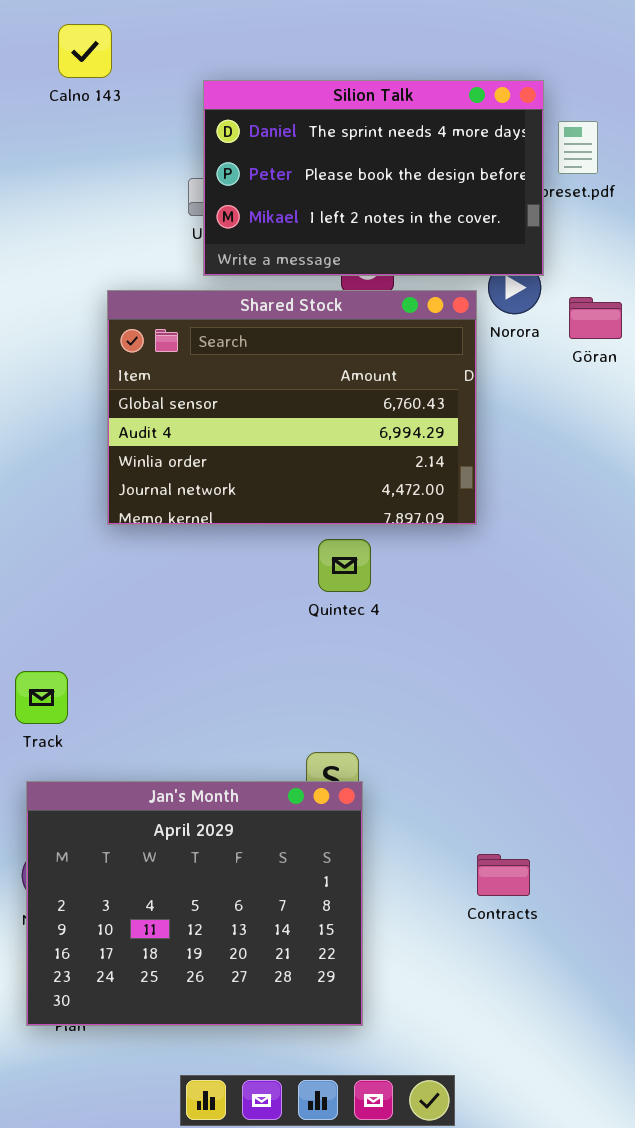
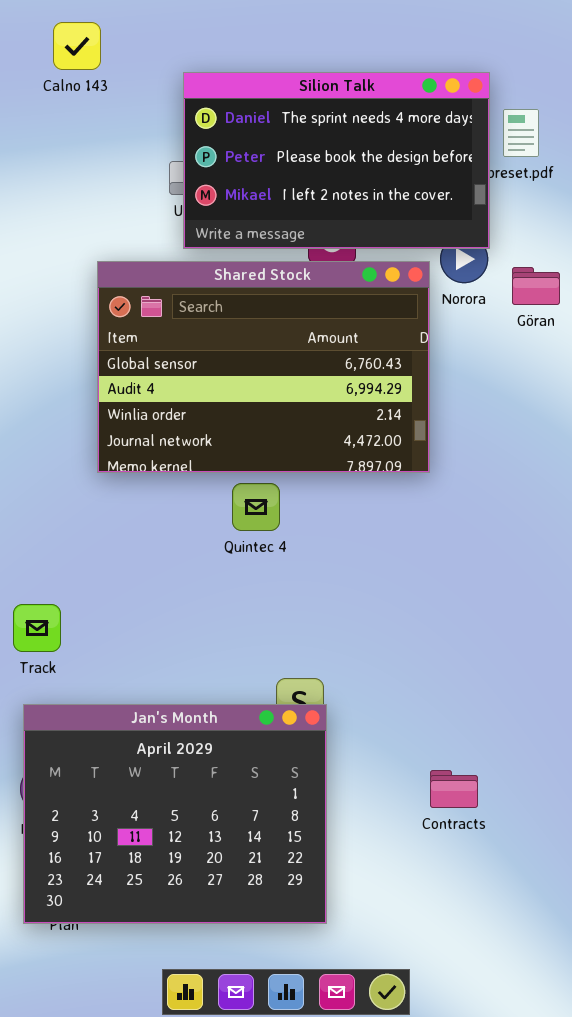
Quintec 4: [318,539,371,592] -> [232,483,280,531], moved

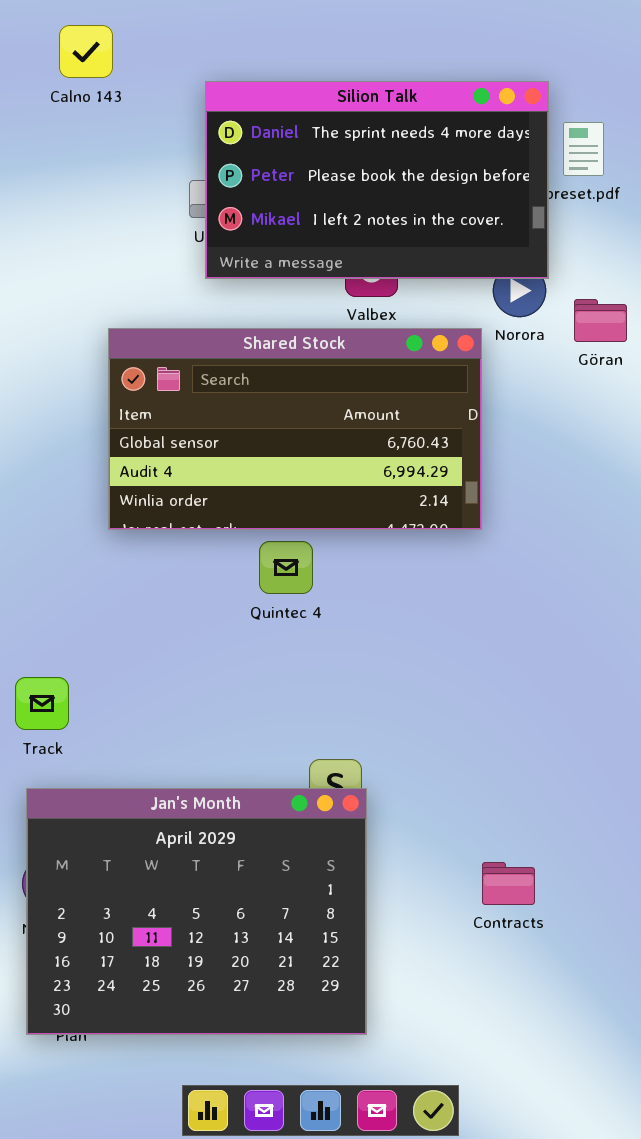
Shared Stock: [97,261,430,473] -> [108,328,482,530], resized

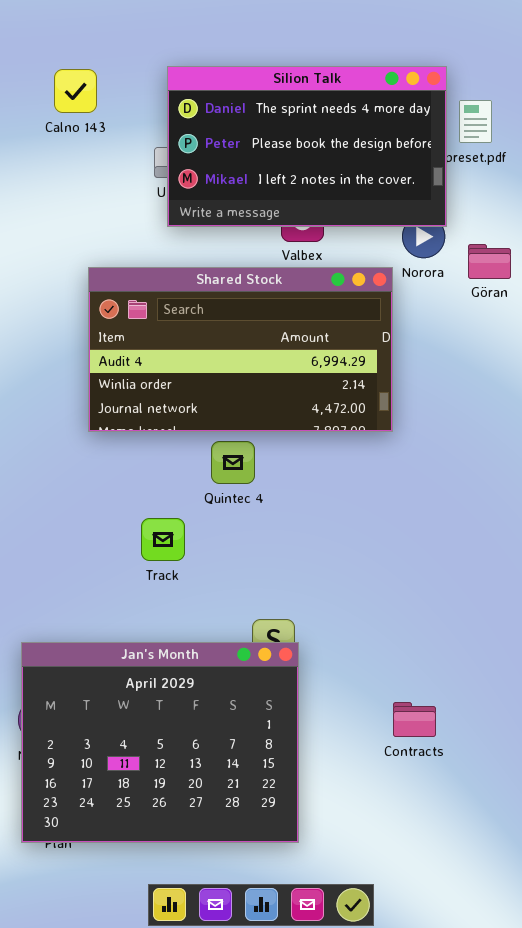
Calno 143: [59,25,113,78] -> [54,69,97,113], moved
Shared Stock: [108,328,482,530] -> [88,267,393,432], scrolled down 1 row
Track: [15,677,69,730] -> [141,518,185,561], moved

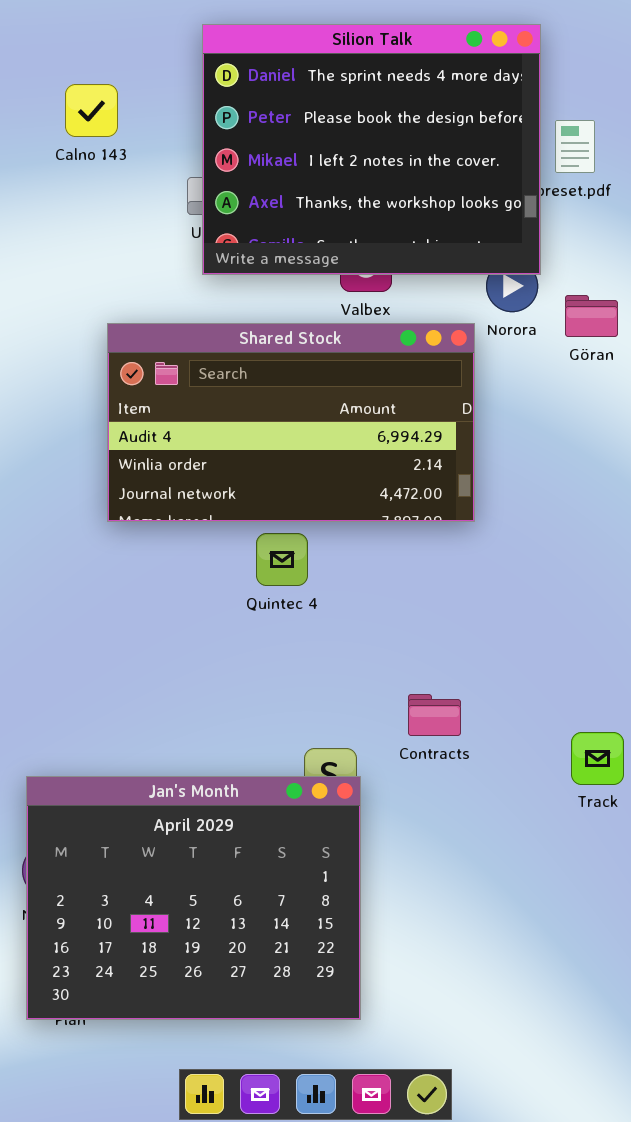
Silion Talk: [167,66,447,227] -> [202,24,541,275], resized
Track: [141,518,185,561] -> [571,732,624,785], moved
Contracts: [393,702,436,737] -> [408,694,461,736], moved

